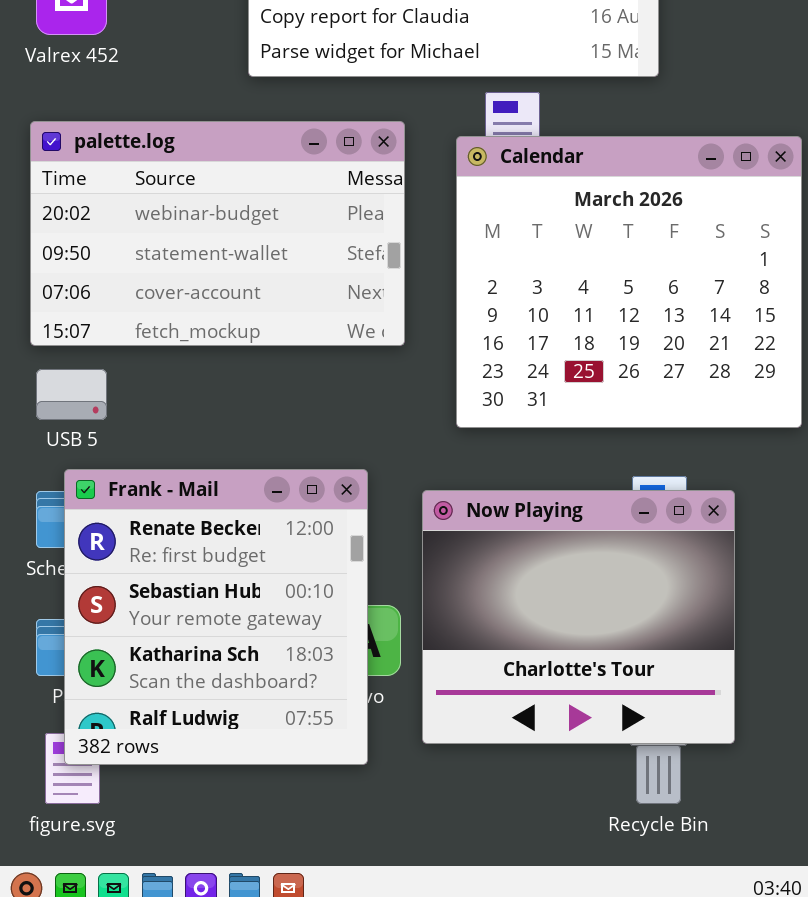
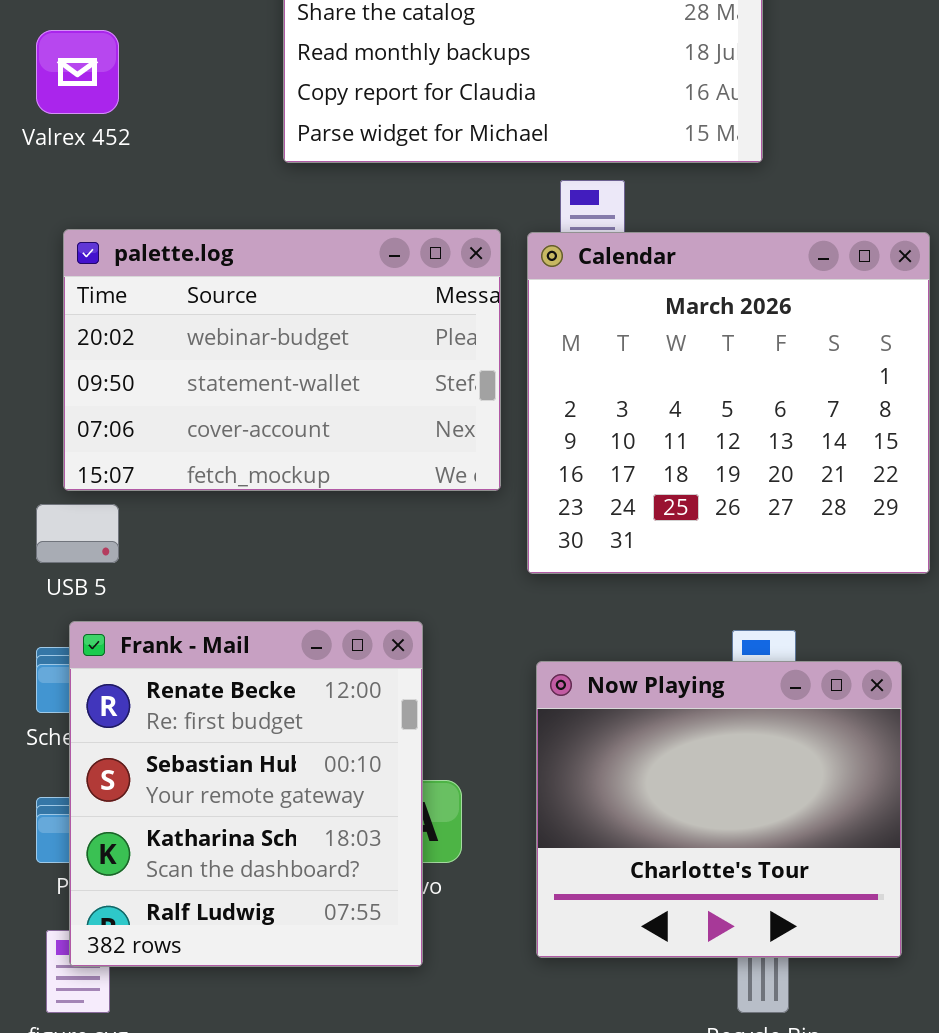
palette.log: [30,121,405,346] -> [63,229,501,491], moved
Now Playing: [422,490,735,744] -> [536,661,902,958], moved

